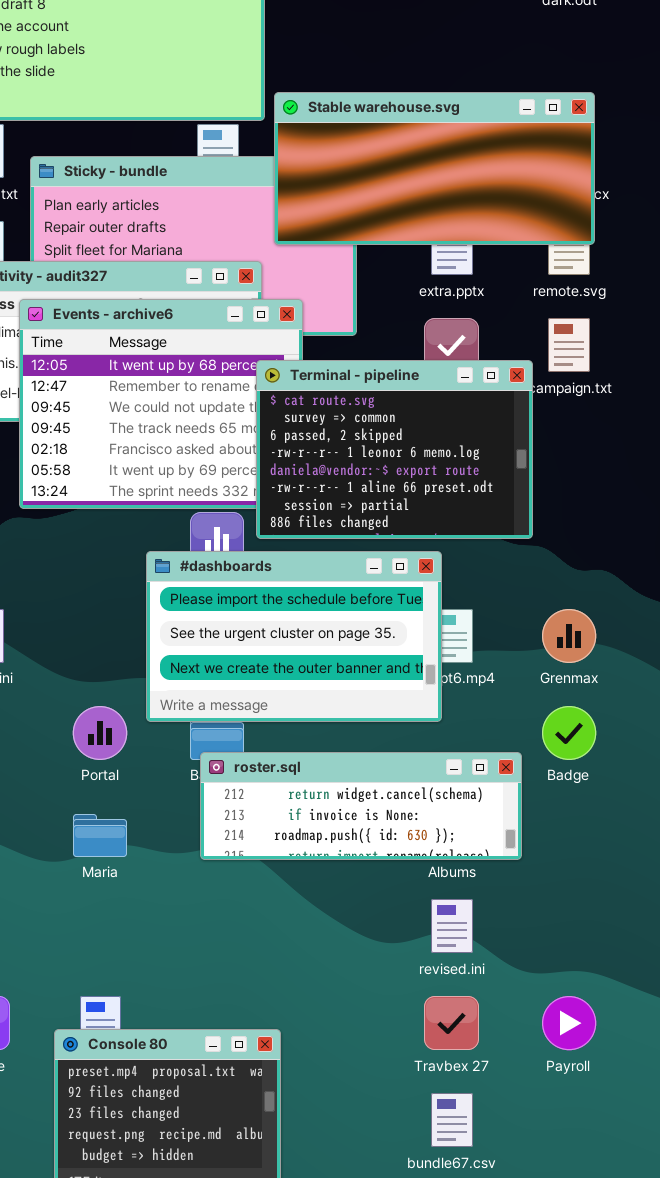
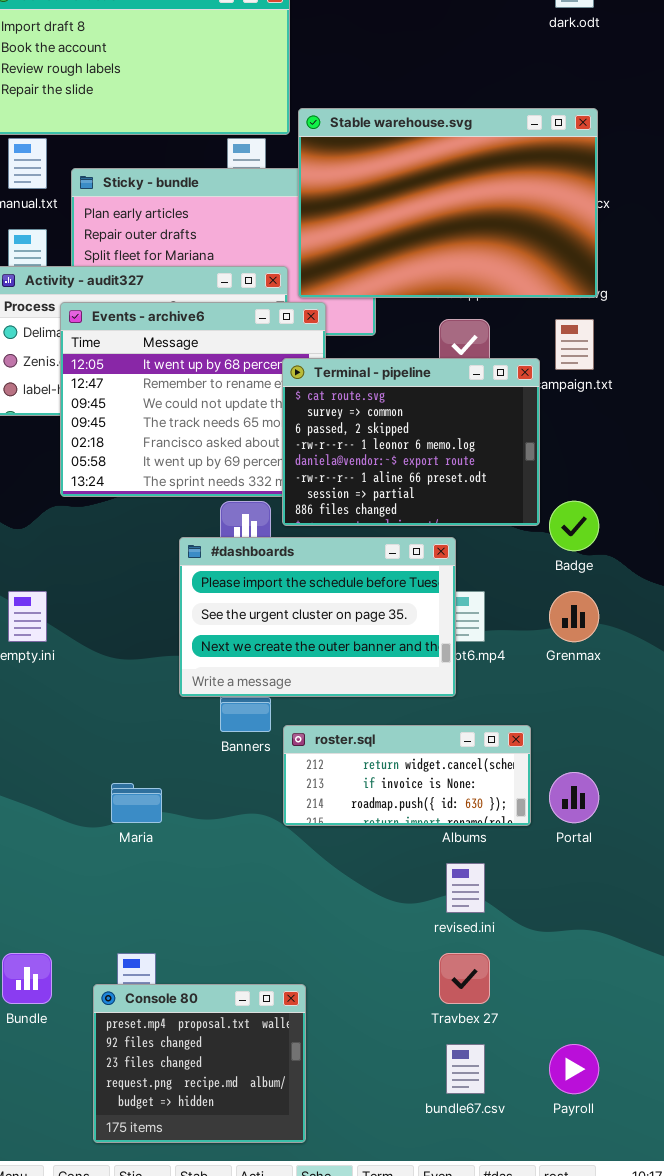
Stable warehouse.svg: [274,92,595,245] -> [298,108,598,298], resized
Portal: [73,706,127,760] -> [549,772,599,823], moved
Badge: [542,706,596,760] -> [549,501,599,551], moved
roster.sql: [200,752,522,860] -> [283,725,531,826], resized
Payroll: [542,996,596,1050] -> [549,1044,599,1094], moved

